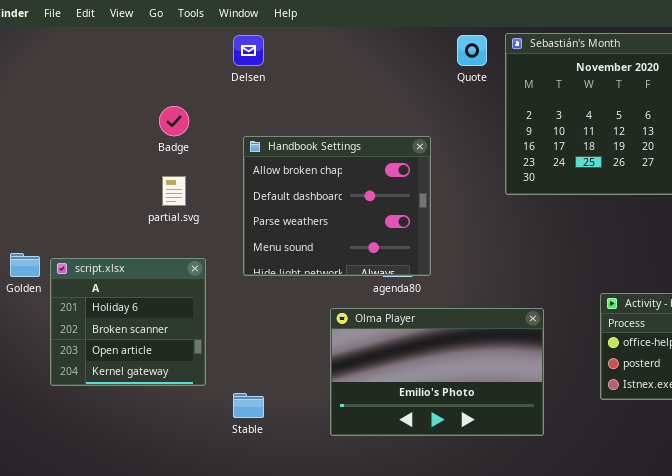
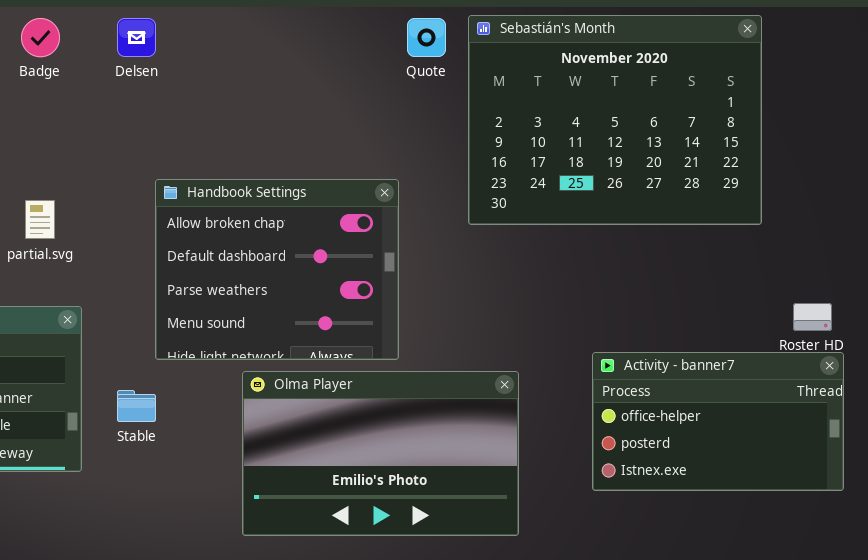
Badge: [159,106,189,136] -> [21,18,60,57], moved
Handbook Settings: [243,136,431,276] -> [155,179,399,360], moved
Stable: [233,393,264,418] -> [117,390,156,422], moved

